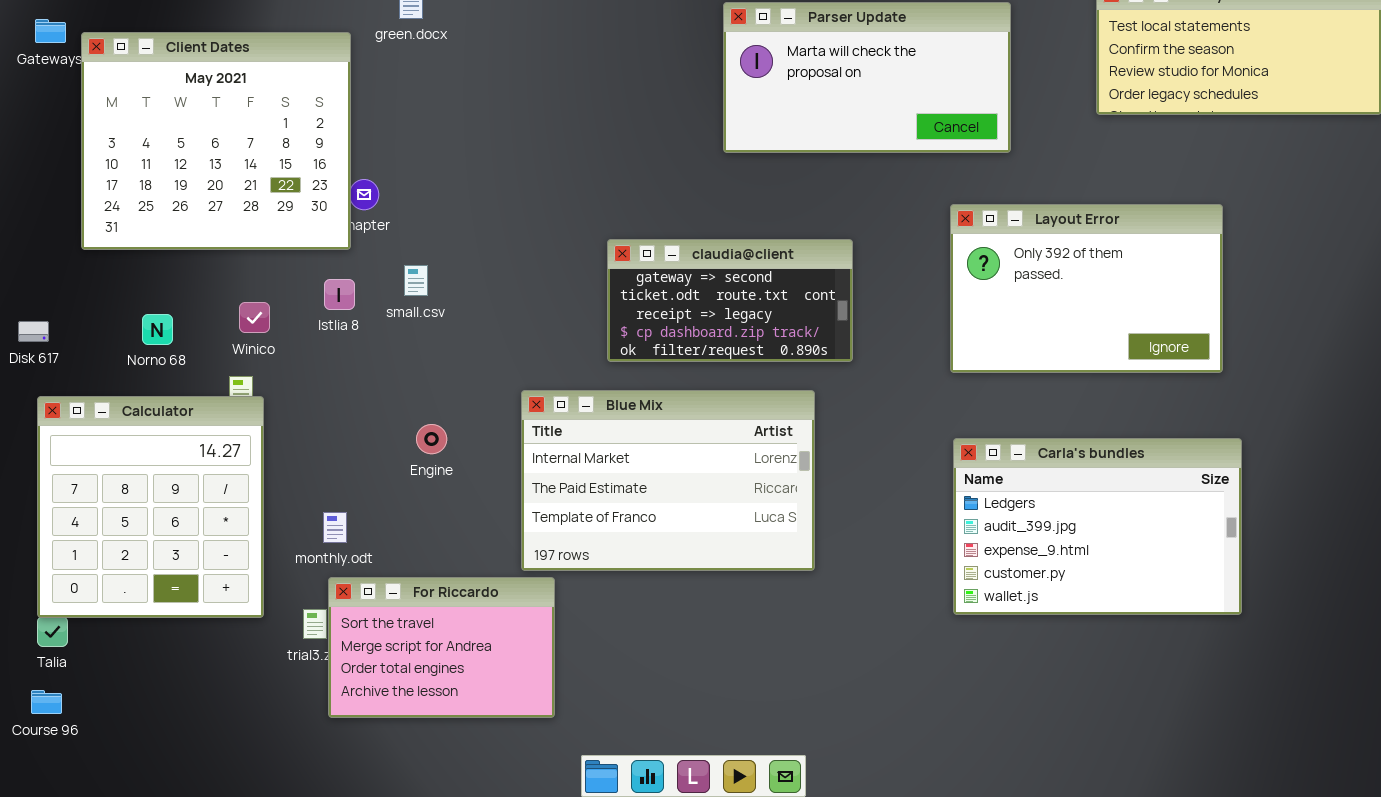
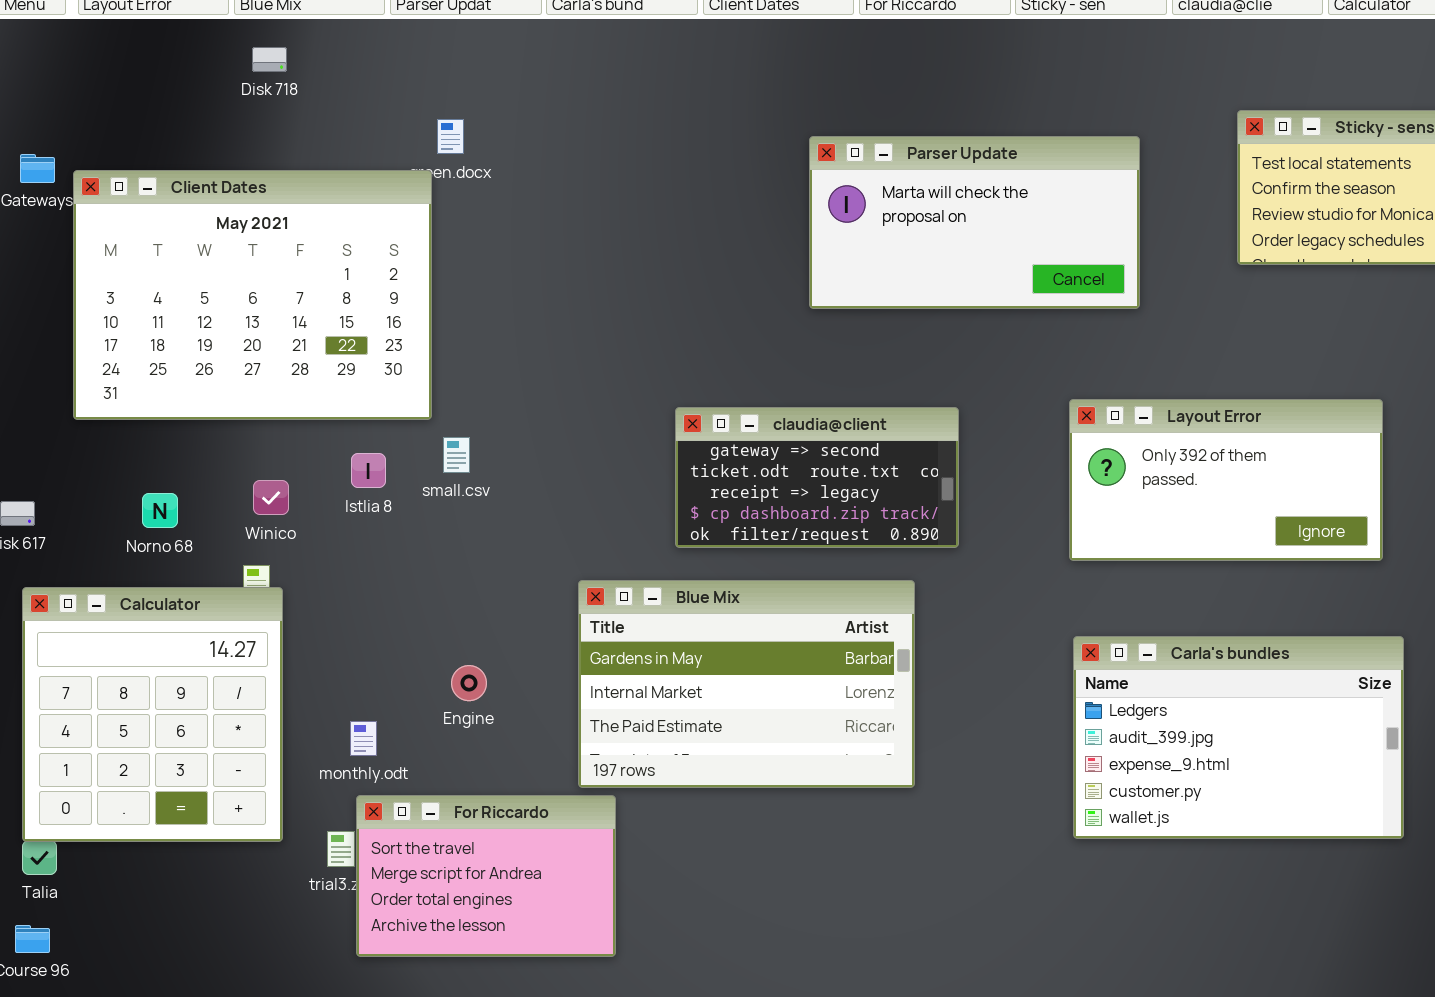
Client Dates: [81,32,351,250] -> [73,170,432,420], resized
Layout Error: [950,204,1223,373] -> [1069,399,1383,561], resized
Blue Mix: [521,390,815,571] -> [578,580,915,788], scrolled up 1 row
Engine: [416,424,447,454] -> [451,665,487,701], moved

